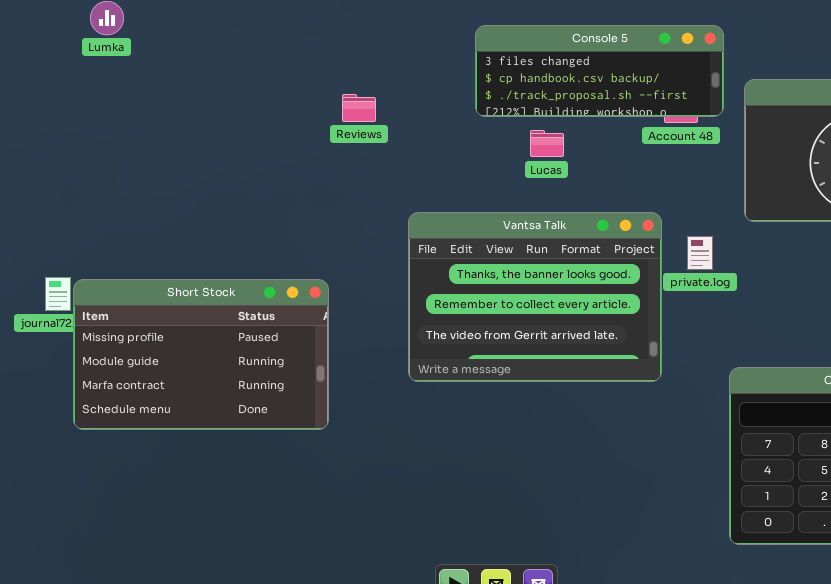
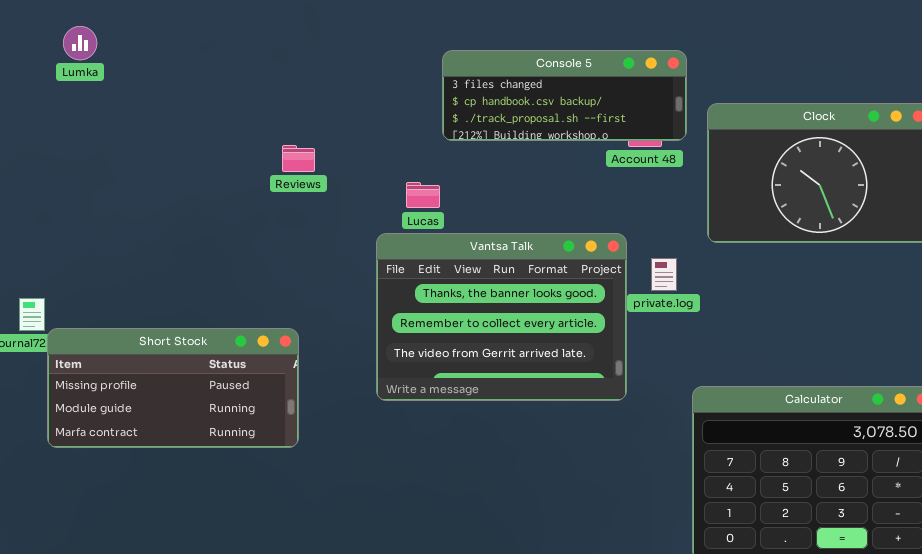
Reviews: [342,94,376,122] -> [282,145,315,172], moved
Lucas: [530,130,564,157] -> [406,182,440,208], moved
Short Stock: [73,279,329,430] -> [47,328,299,448], resized

